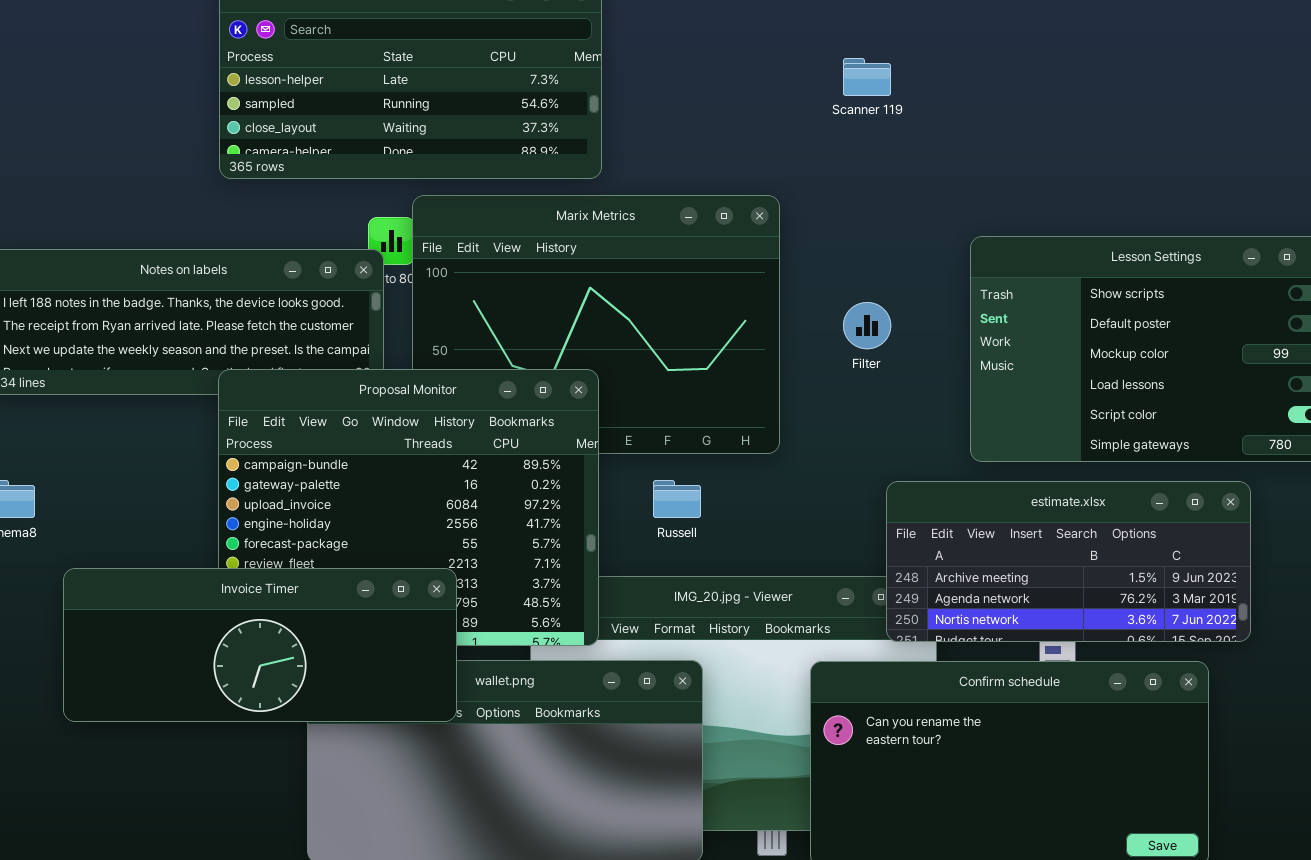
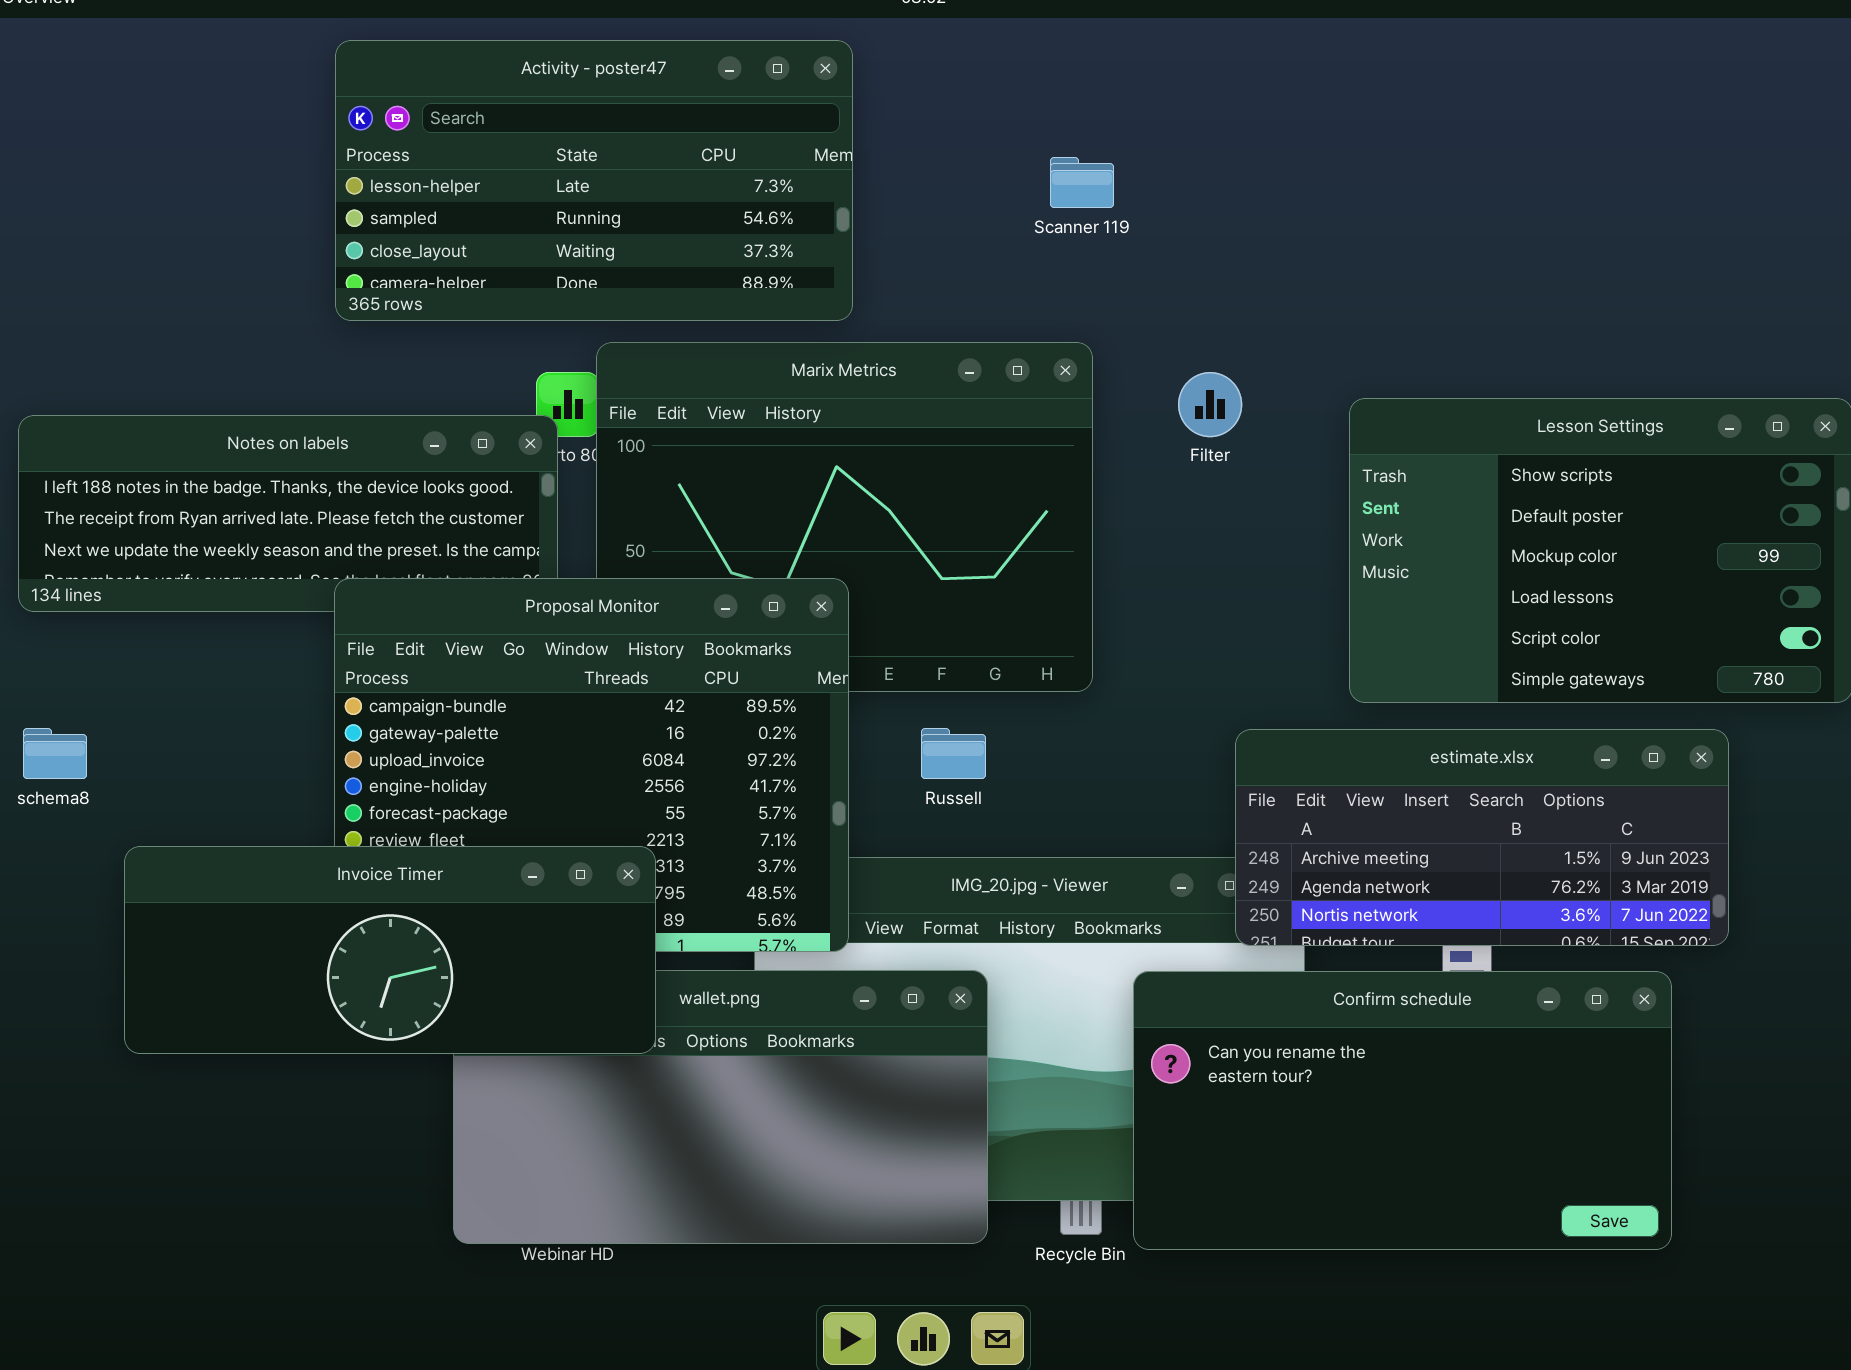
Scanner 119: [843,58,891,96] -> [1050,157,1114,208], moved
Filter: [843,302,891,349] -> [1178,372,1242,437], moved

